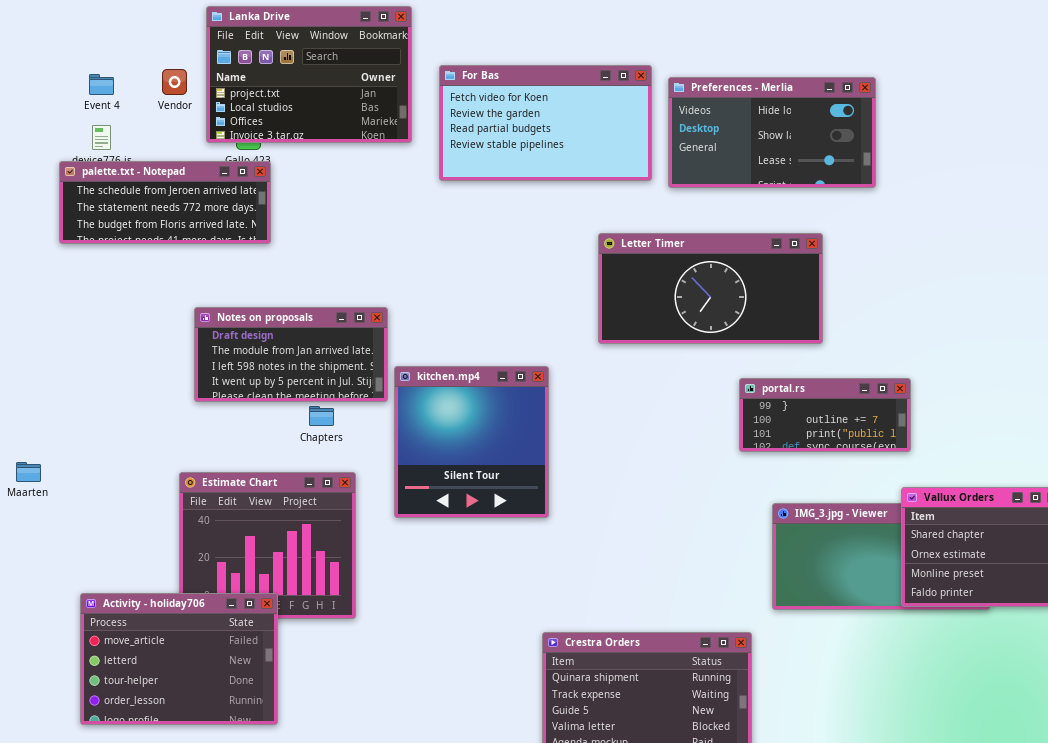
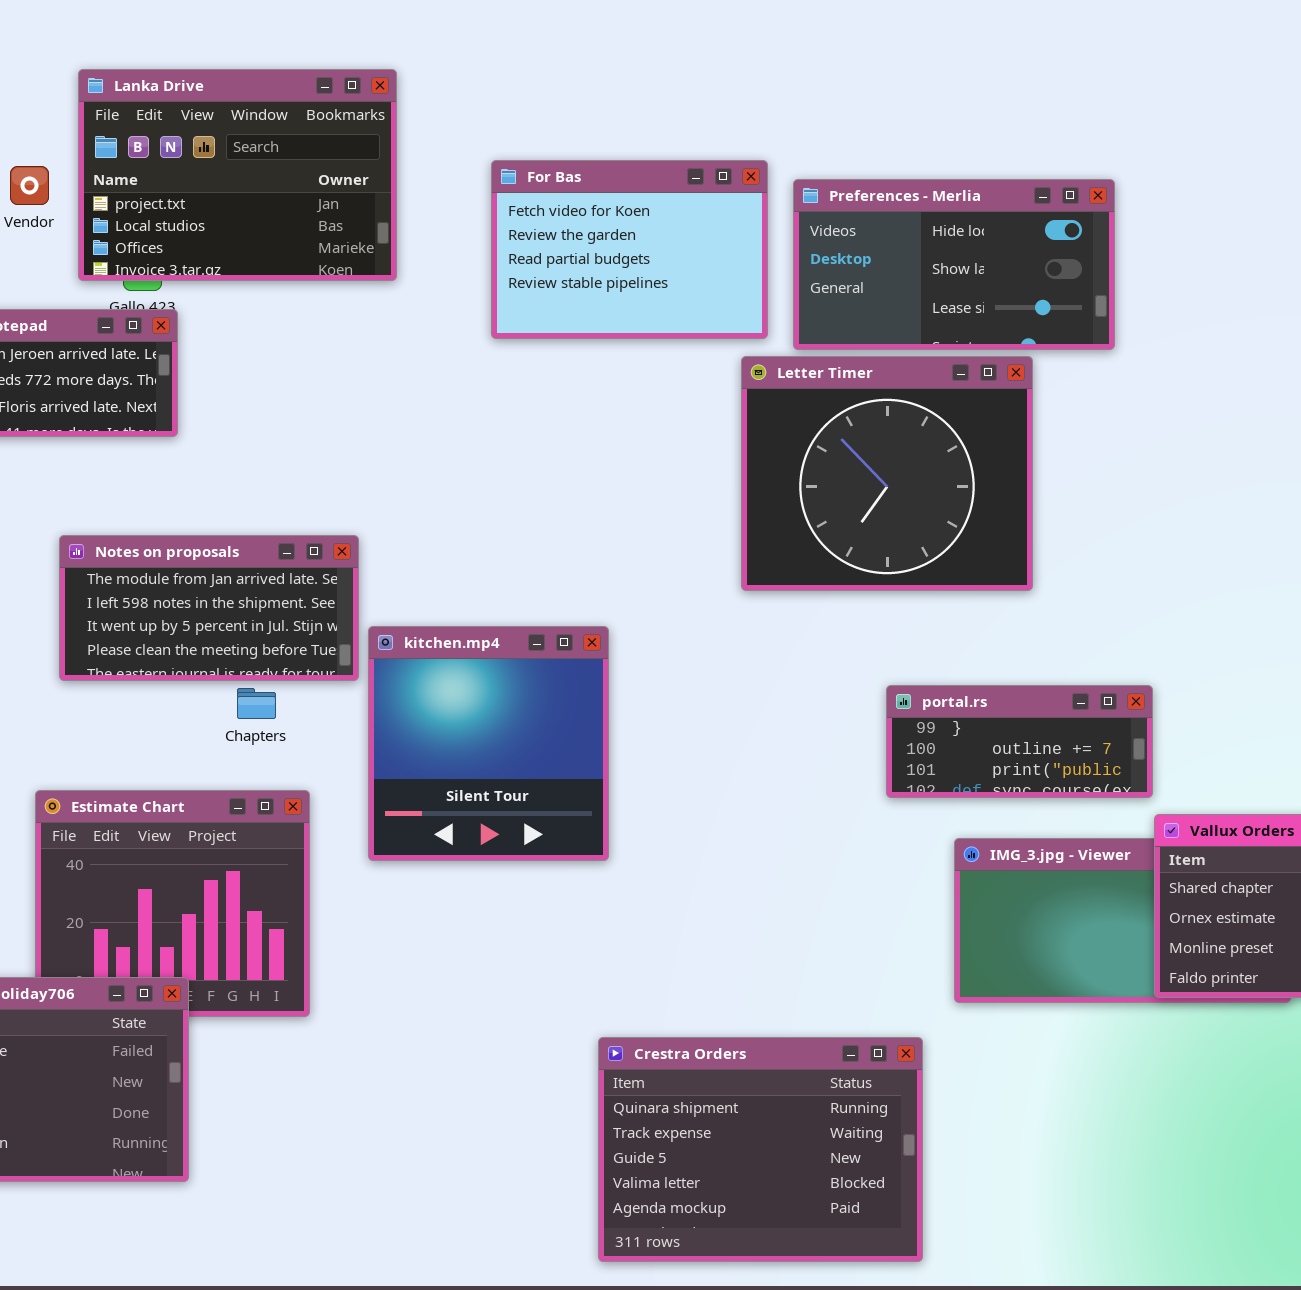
For Bas: [439,65,652,181] -> [491,160,768,339], resized
Letter Timer: [598,233,823,344] -> [741,356,1033,591], resized
Notes on proposals: [194,307,388,402] -> [59,535,359,681], scrolled down 1 row
portal.rs: [739,378,911,452] -> [886,685,1153,798], moved

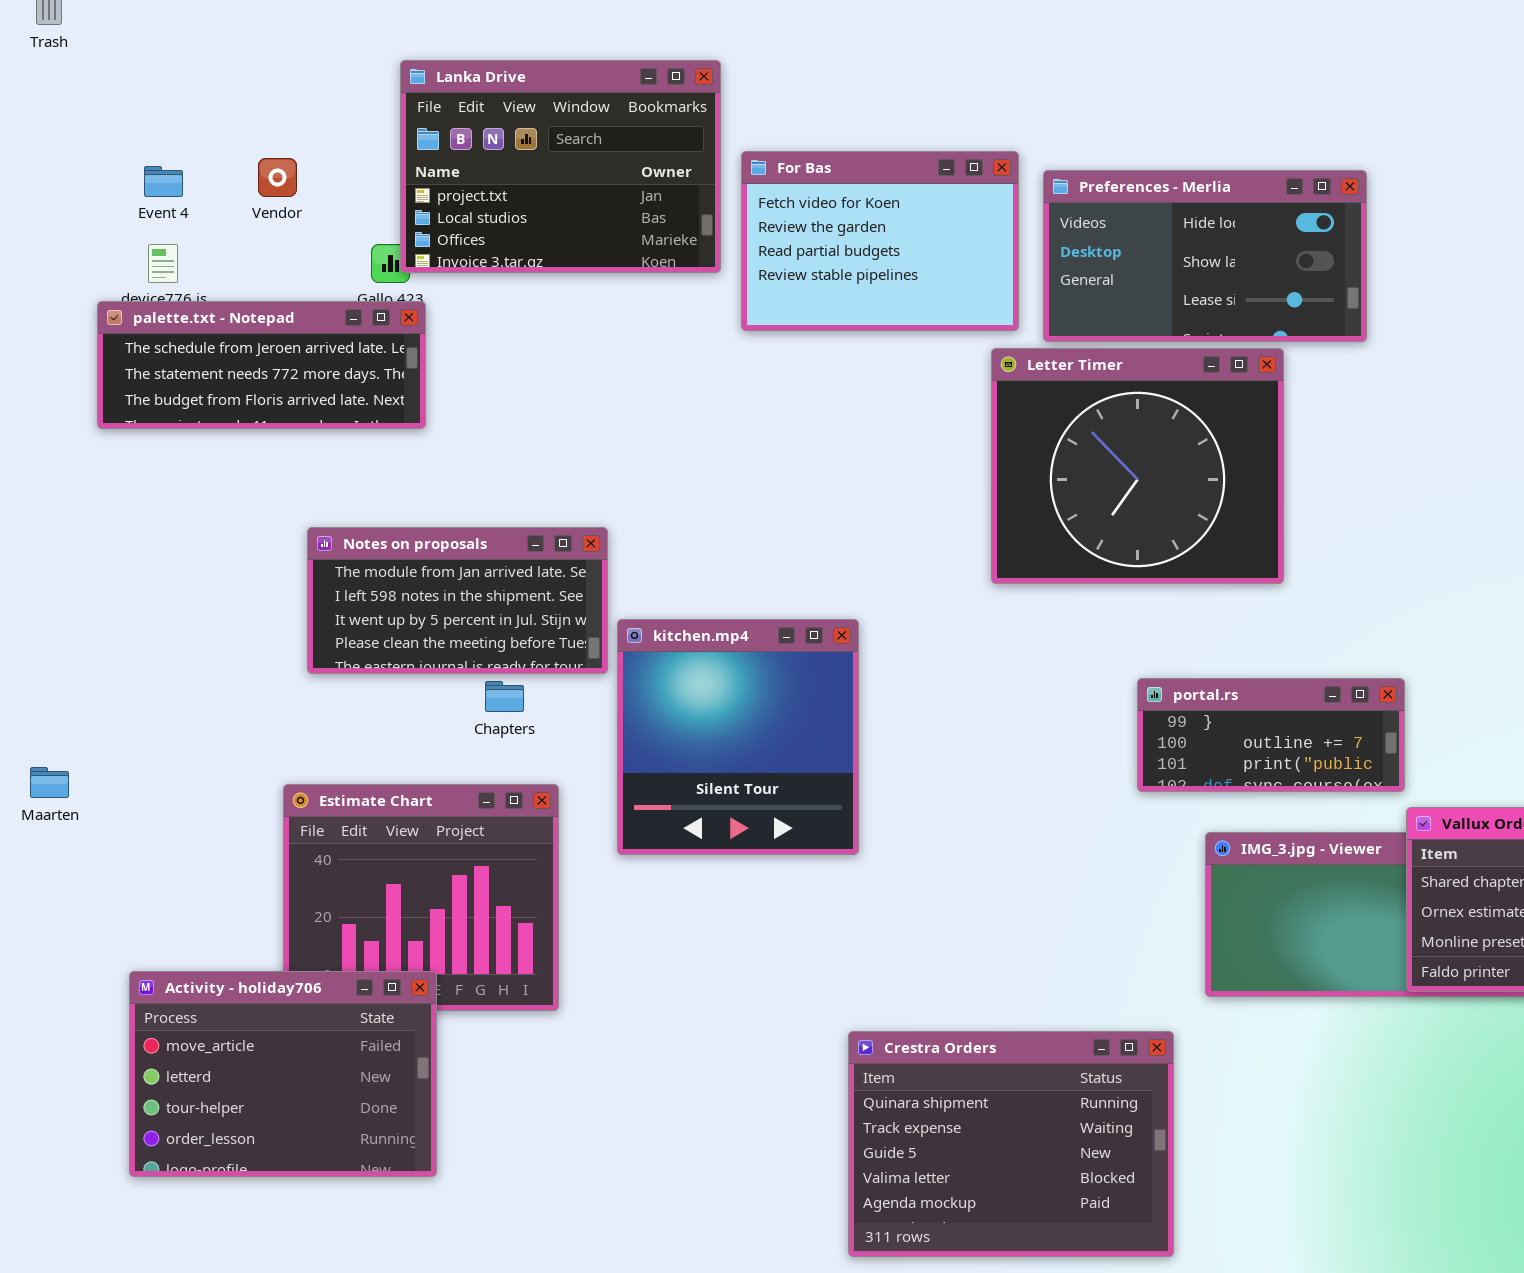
Lanka Drive: [78,69,397,281] -> [400,60,721,273], moved

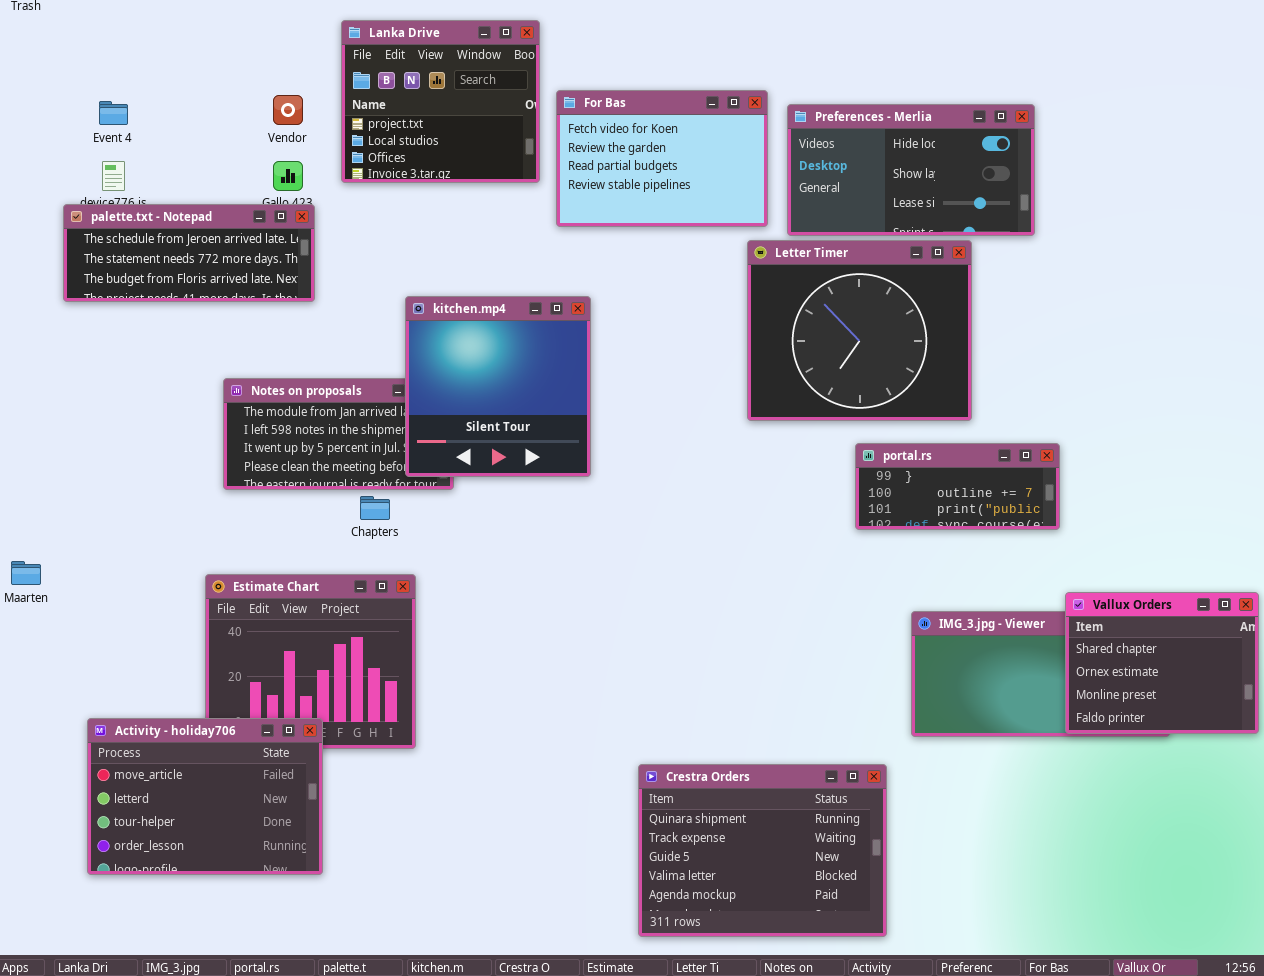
Lanka Drive: [400,60,721,273] -> [341,20,540,183], resized
Vendor: [258,158,297,197] -> [273,95,303,125], moved
kitchen.mp4: [617,619,859,855] -> [405,296,591,477], moved
portal.rs: [1137,678,1405,792] -> [855,443,1060,530], moved

